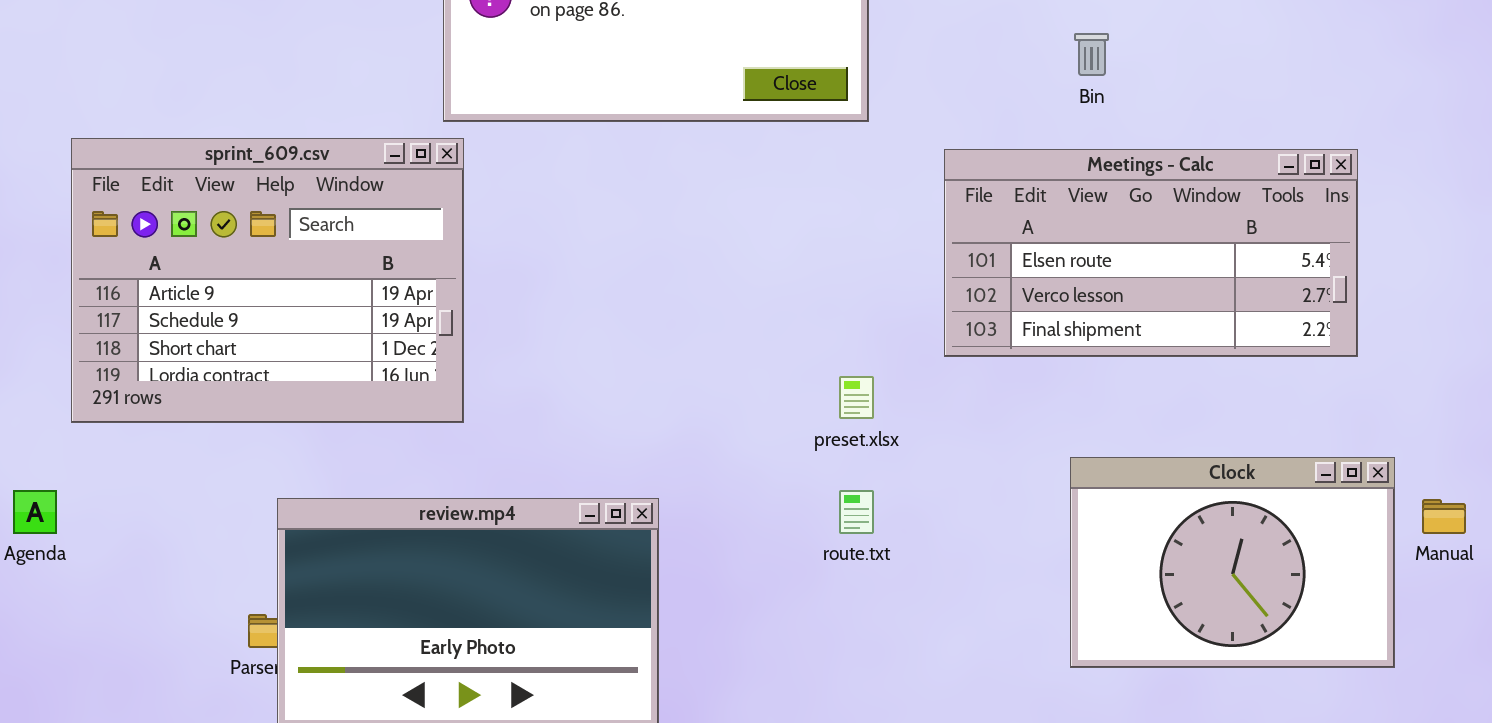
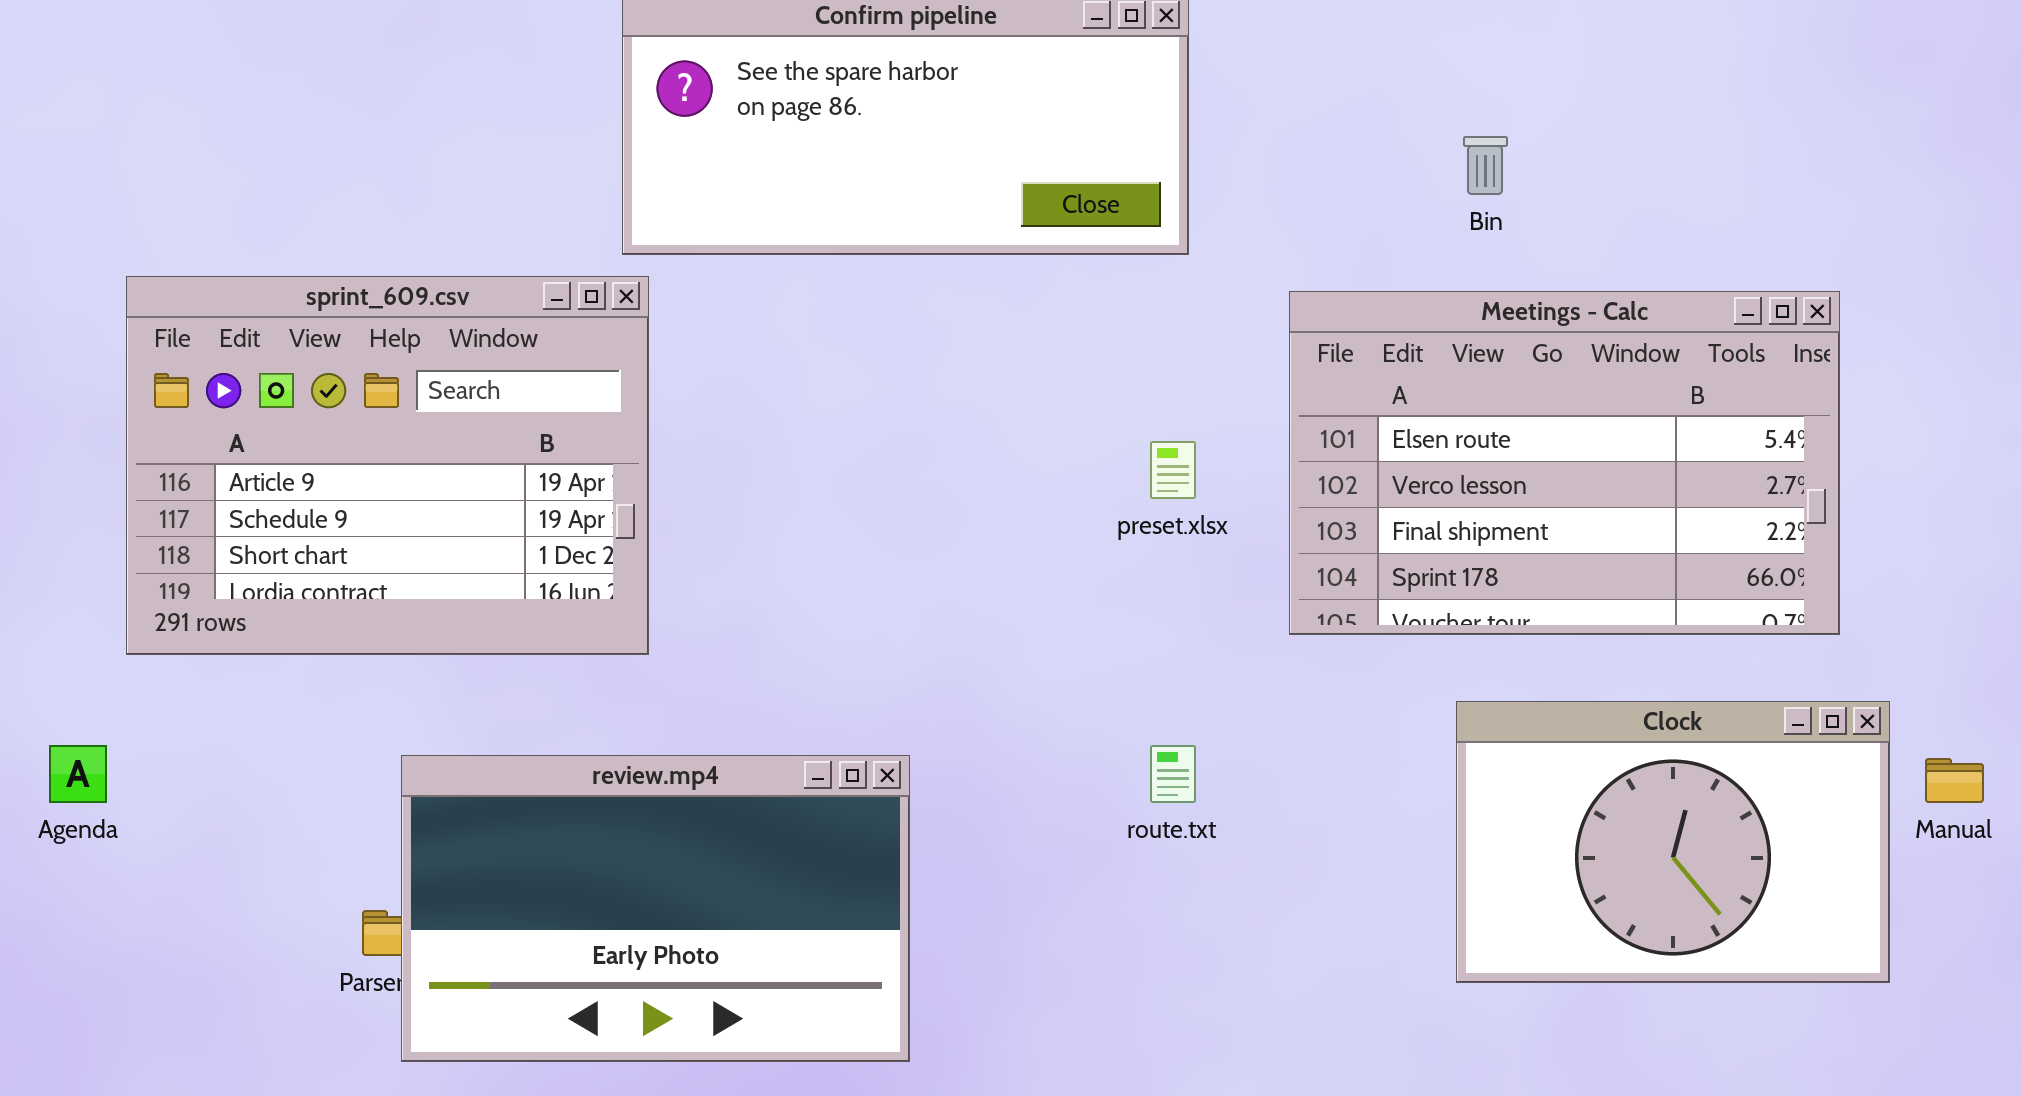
Meetings - Calc: [944,149,1358,357] -> [1289,291,1840,635], resized
preset.xlsx: [839,376,874,419] -> [1150,441,1196,499], moved

